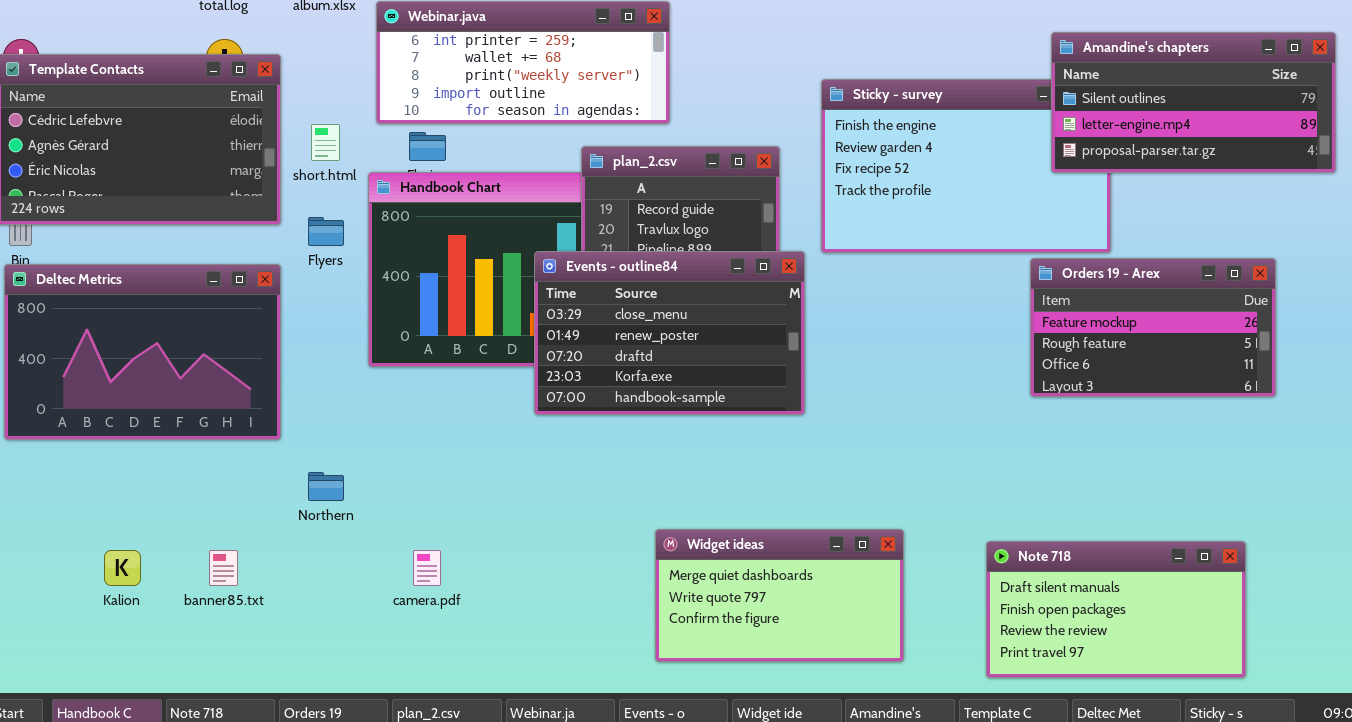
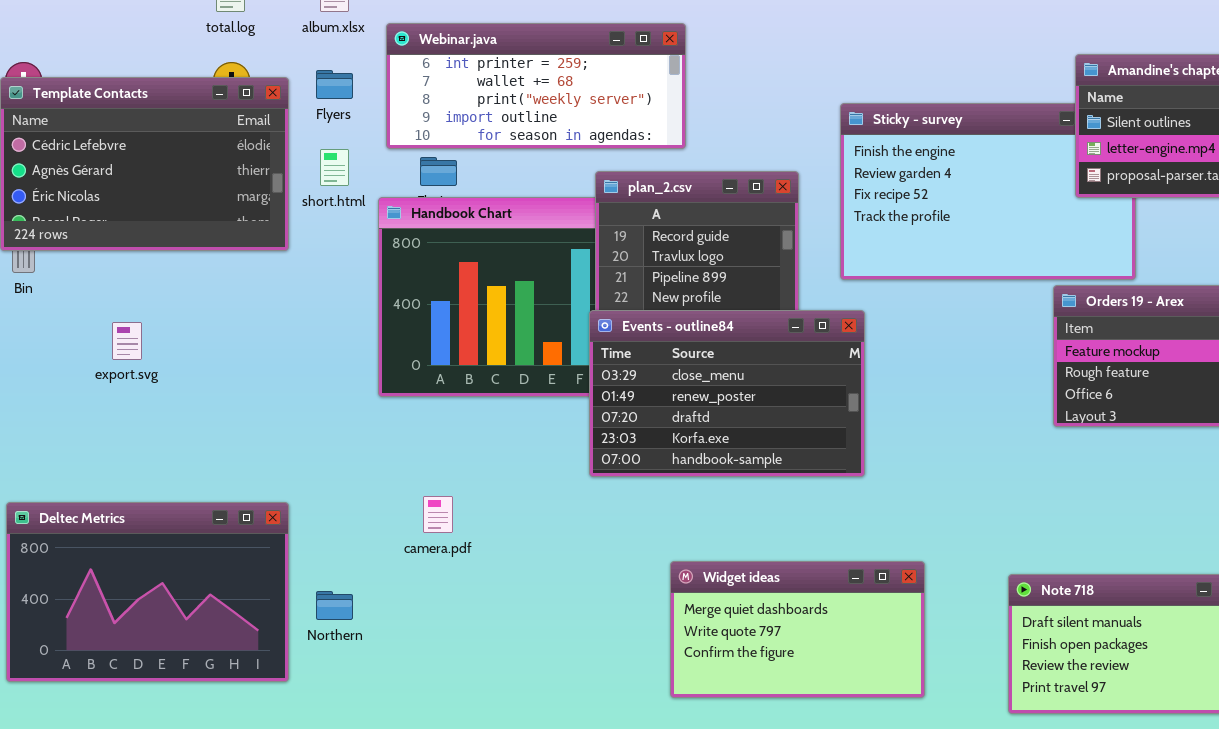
Flyers: [308,217,344,246] -> [316,70,353,99], moved
Events - outline84: [534,251,805,415] -> [589,310,865,477], moved
Deltec Metrics: [4,264,281,440] -> [6,502,289,682], moved
Northern: [308,472,344,501] -> [316,591,353,620], moved
camera.pdf: [413,550,441,586] -> [423,496,453,533], moved

